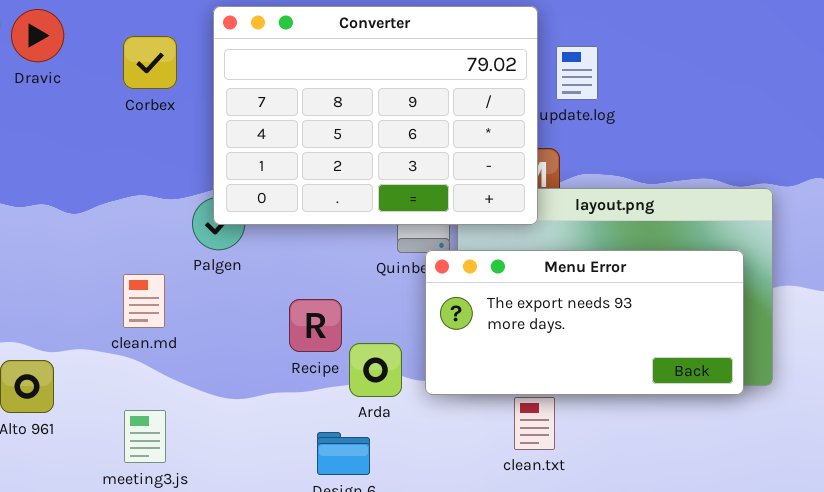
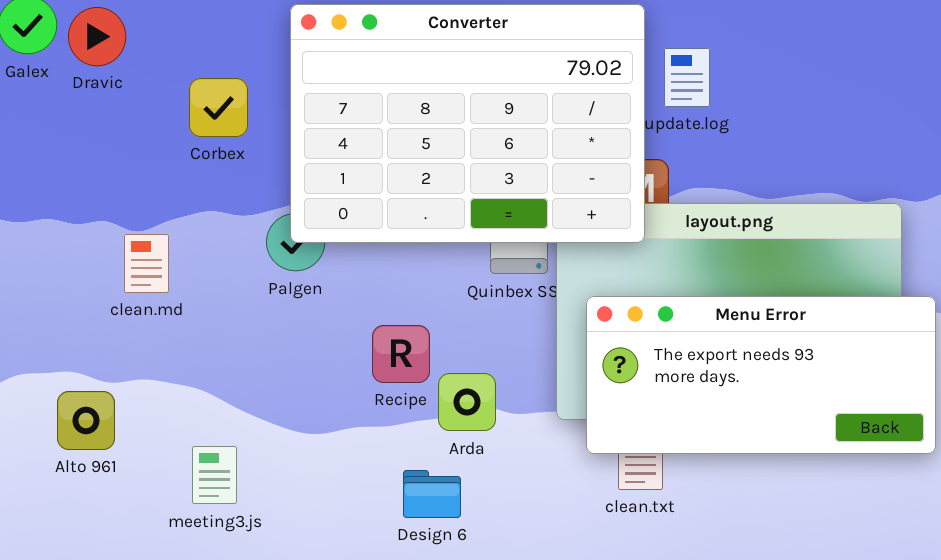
Corbex: [123,36,177,89] -> [189,78,248,137], moved
Menu Error: [425,250,744,395] -> [586,296,936,454], moved
clean.md: [123,274,165,328] -> [124,234,169,293], moved

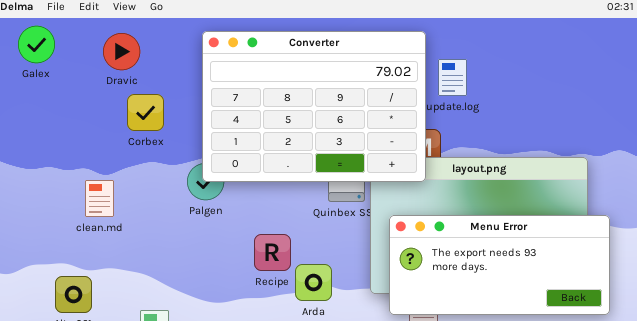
Dravic: [68,7,126,66] -> [103,33,140,70], moved
Corbex: [189,78,248,137] -> [127,94,164,131], moved
clean.md: [124,234,169,293] -> [85,180,114,217], moved

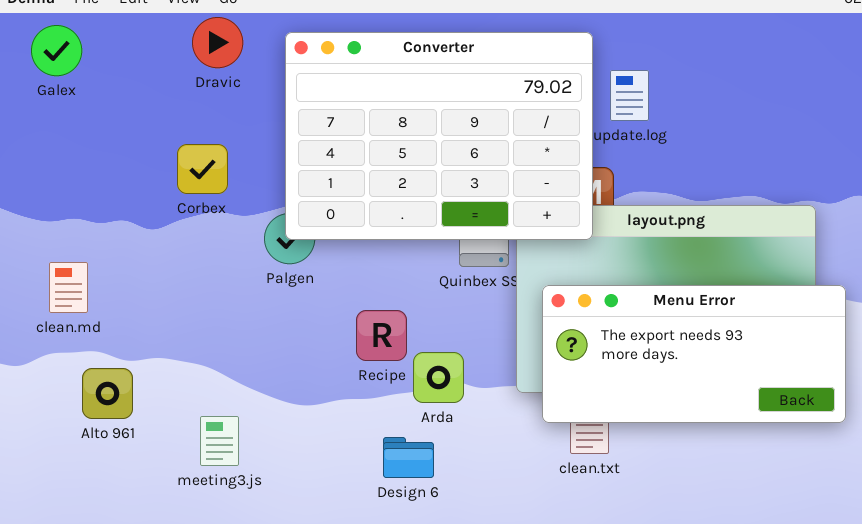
Dravic: [103,33,140,70] -> [192,17,243,68], moved
Corbex: [127,94,164,131] -> [177,144,228,194], moved
clean.md: [85,180,114,217] -> [49,262,88,313], moved

